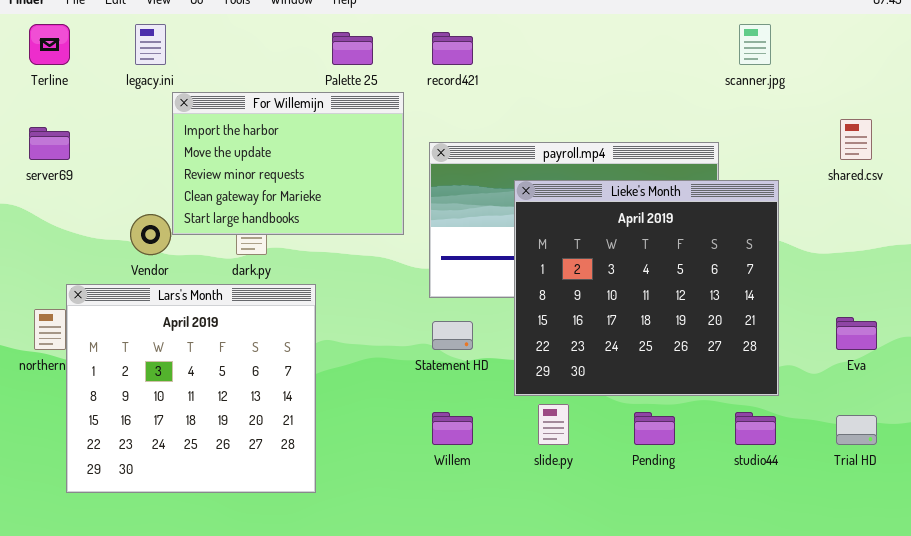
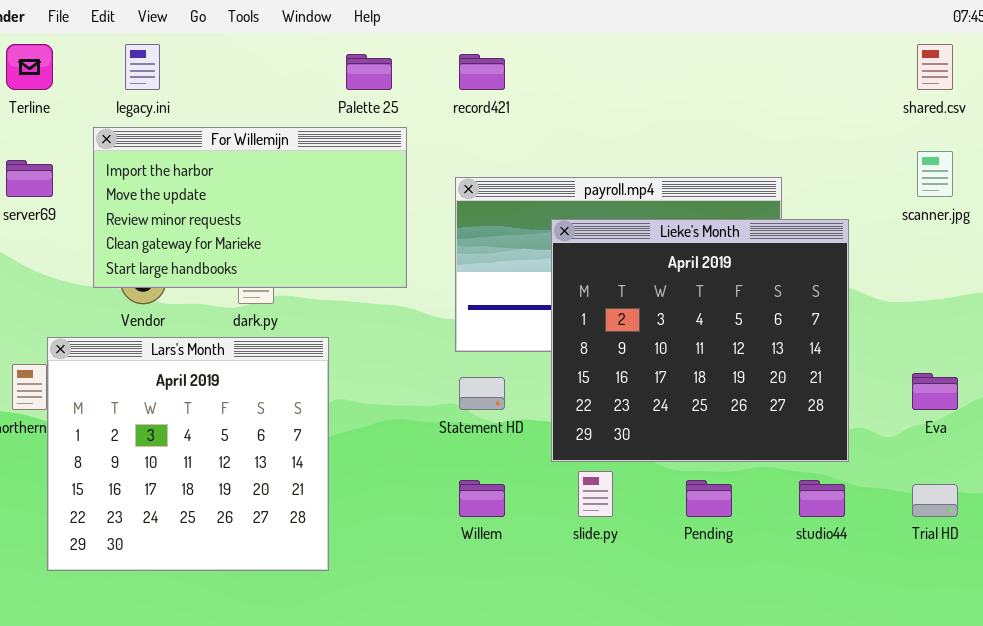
scanner.jpg: [739,24,771,65] -> [917,151,953,197], moved
For Willemijn: [172,92,404,235] -> [93,127,407,288], moved, resized
shared.csv: [840,119,872,160] -> [917,44,953,90], moved

